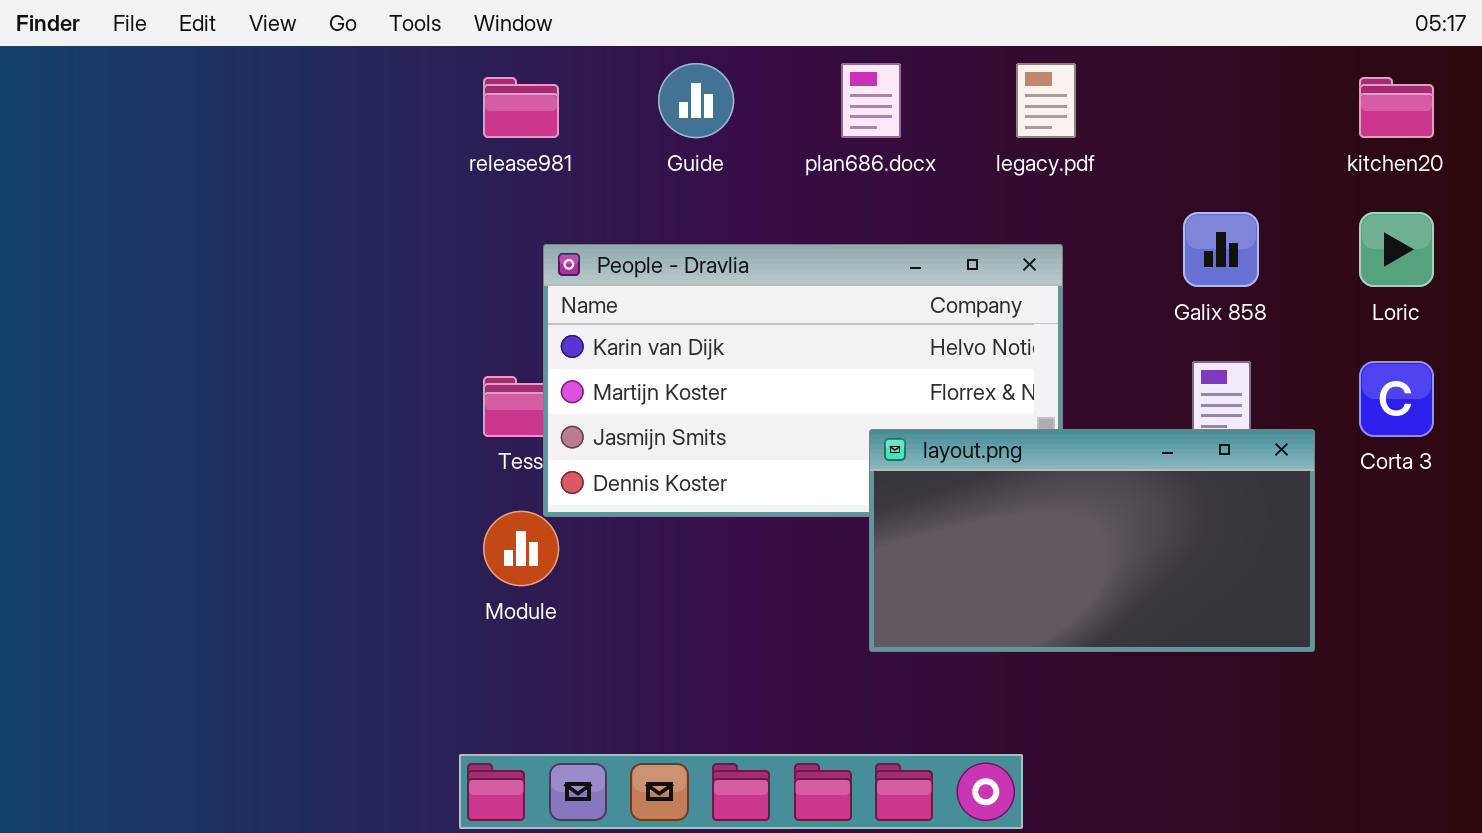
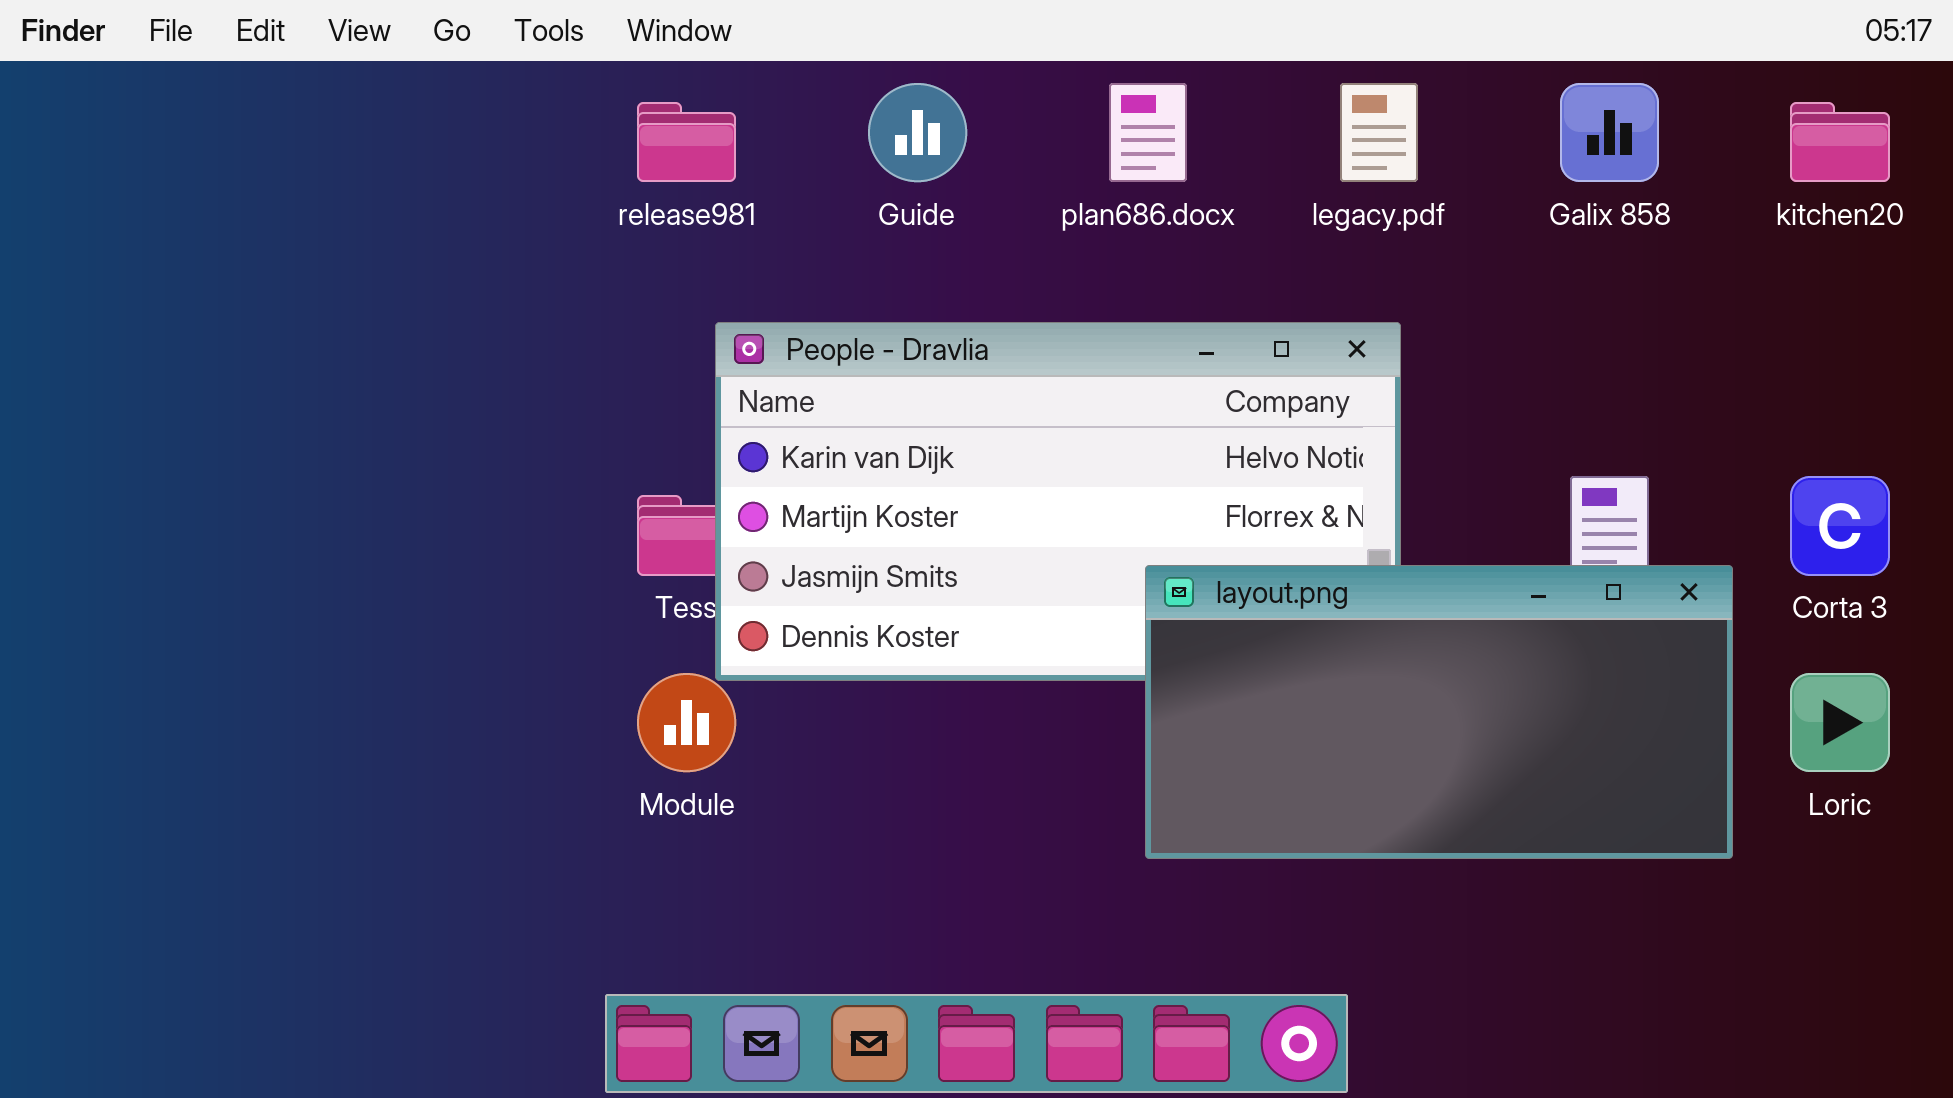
Galix 858: [1183,212,1259,287] -> [1560,83,1659,182], moved
Loric: [1359,212,1434,287] -> [1790,673,1890,772], moved

